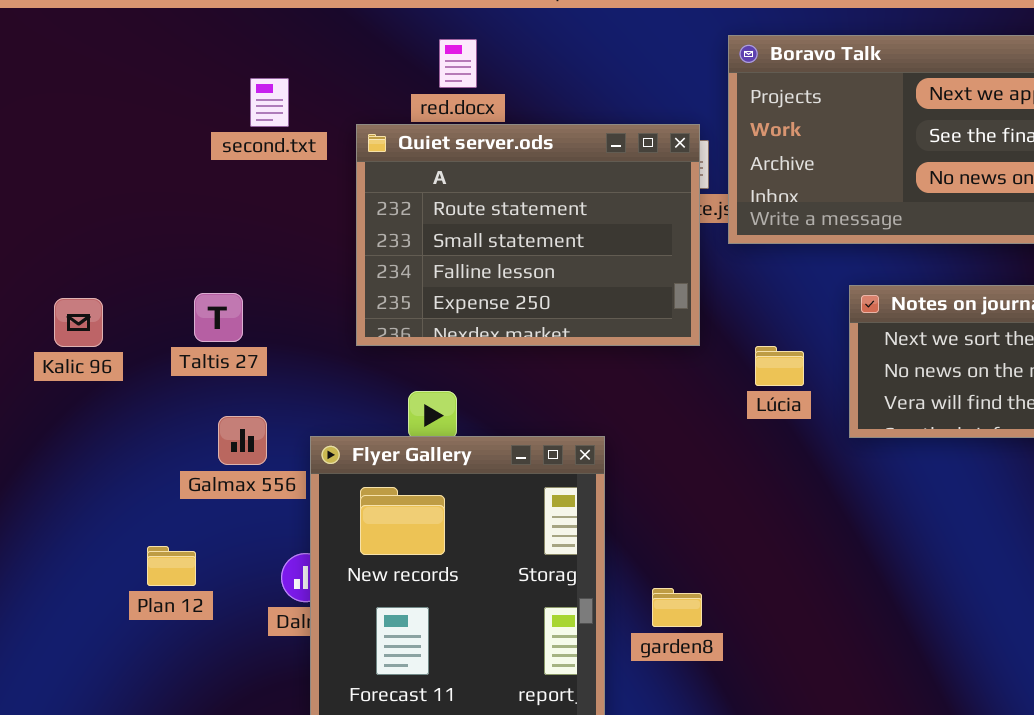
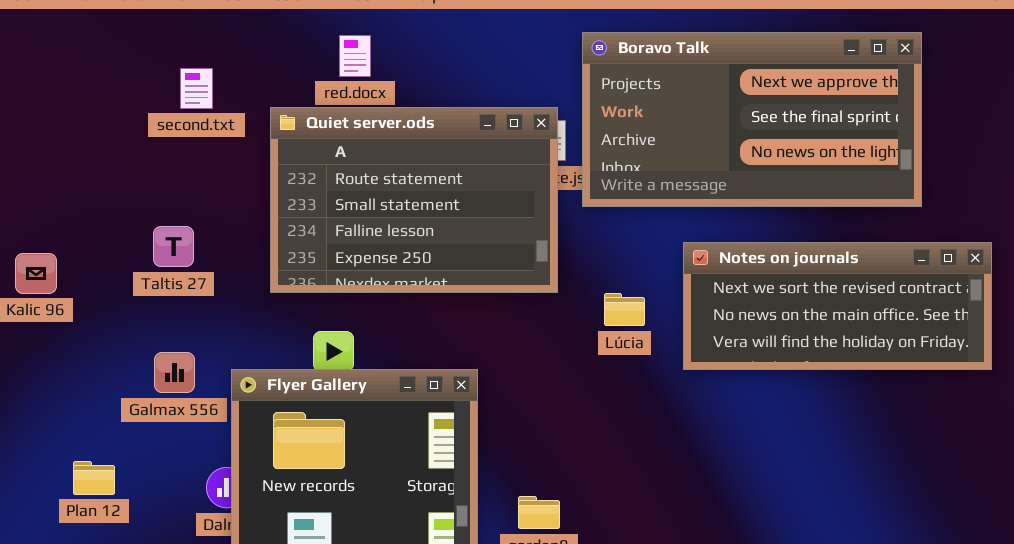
Taltis 27: [194,293,243,342] -> [153,226,194,267], moved
Plan 12: [147,546,196,586] -> [73,461,115,495], moved

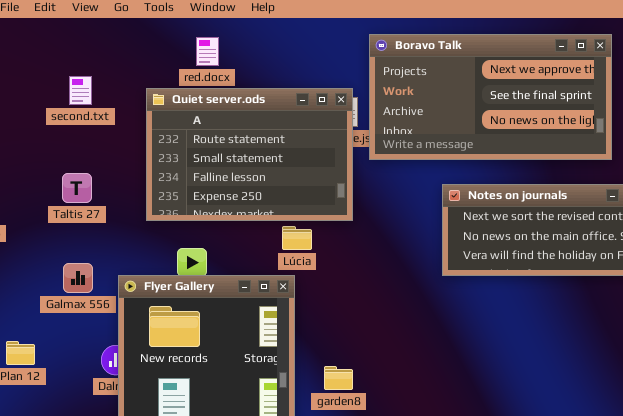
second.txt: [180,68,213,109] -> [69,76,92,105], moved
Lúcia: [604,293,645,326] -> [282,226,312,250], moved

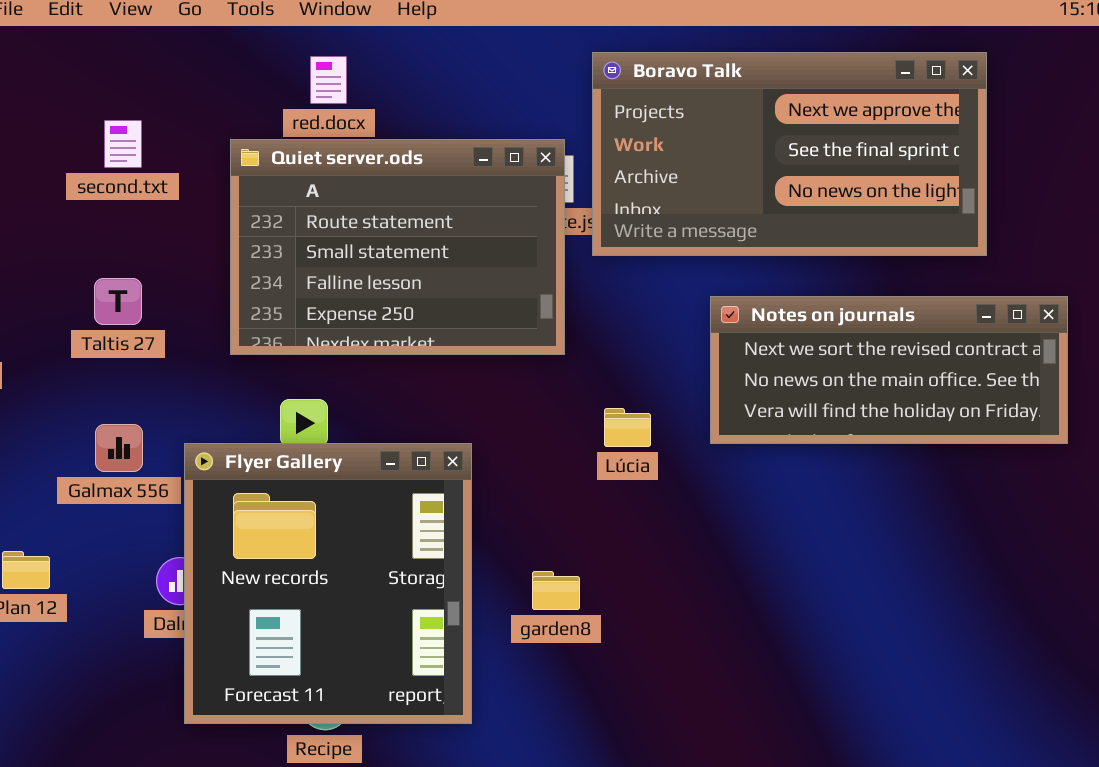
Lúcia: [282,226,312,250] -> [604,408,651,447], moved
garden8: [324,366,353,390] -> [532,571,580,610], moved

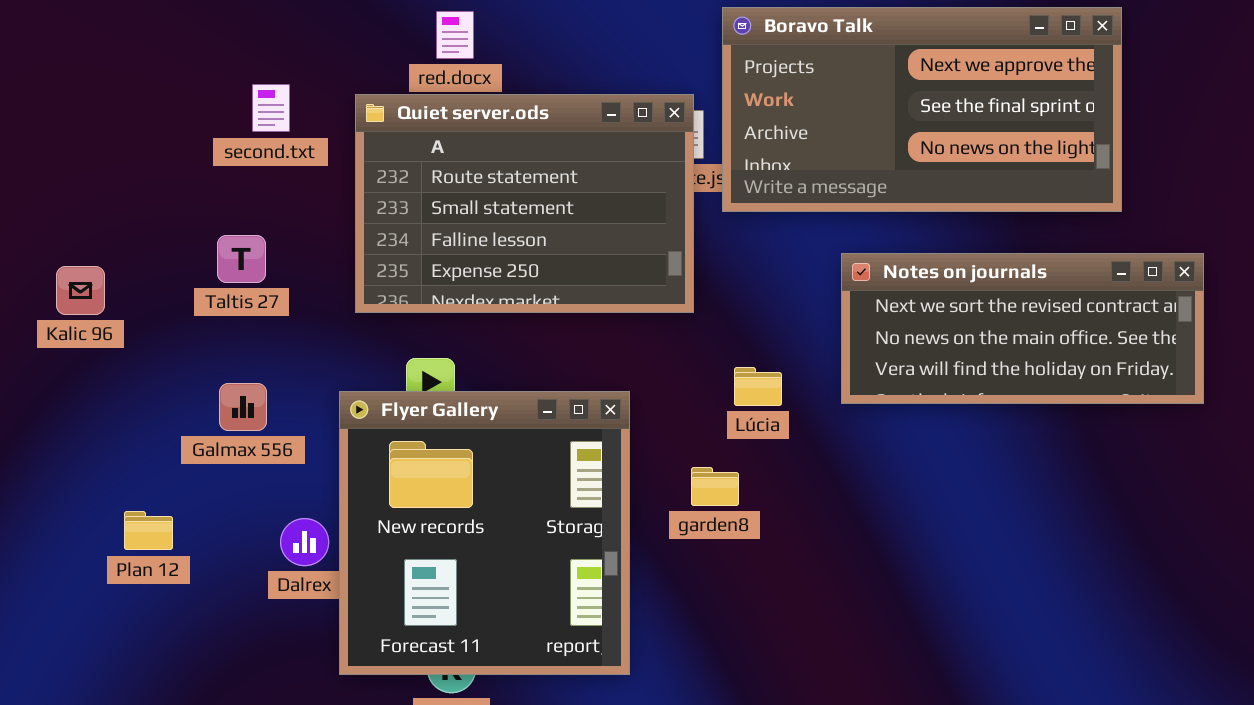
second.txt: [104,120,142,168] -> [252,84,290,132], moved
Flyer Gallery: [184,443,472,724] -> [339,391,630,675], moved
garden8: [532,571,580,610] -> [691,467,739,506], moved

